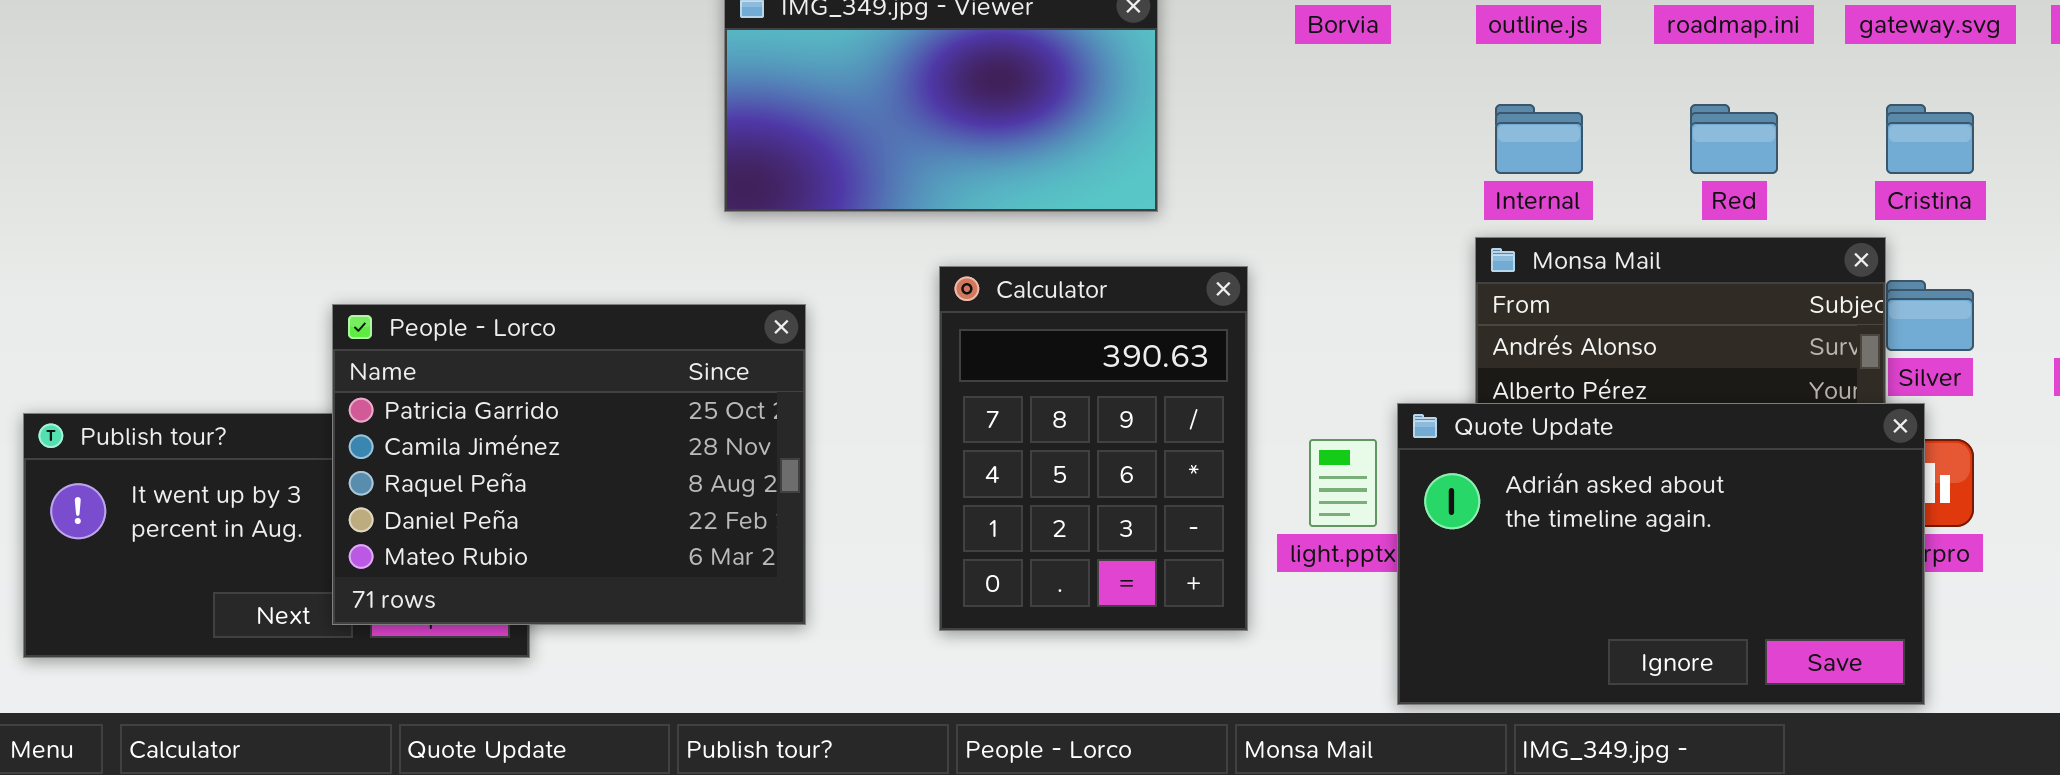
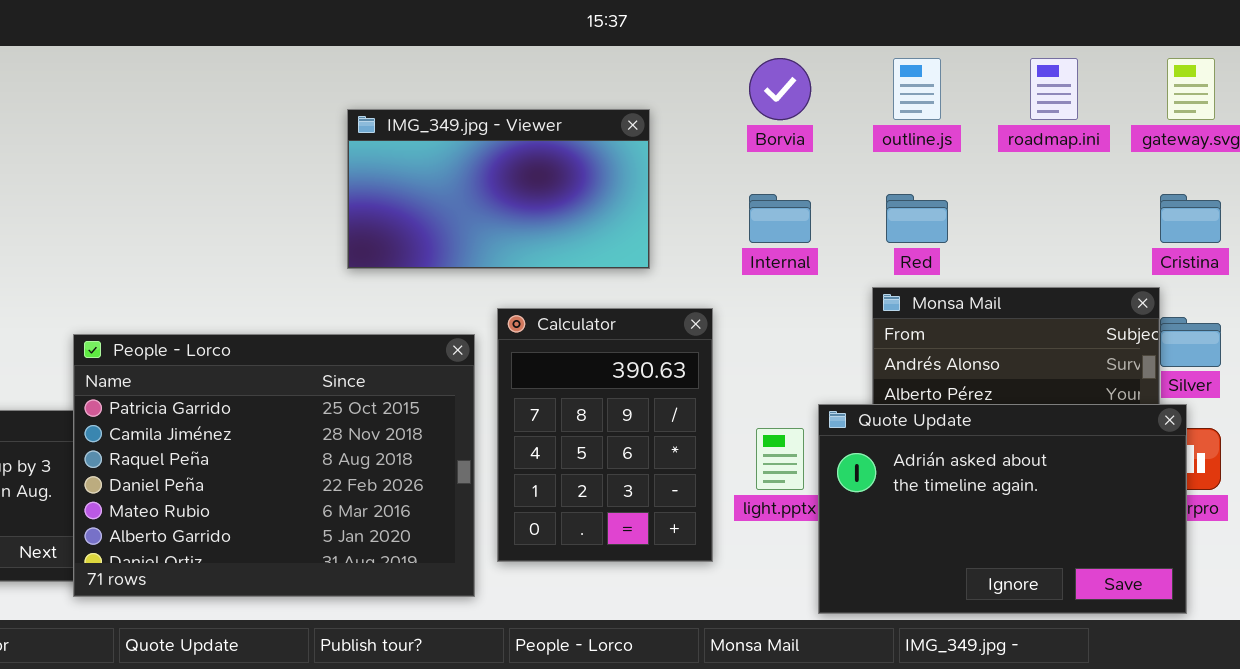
Internal: [1495,104,1583,174] -> [749,194,811,243], moved
Red: [1690,104,1778,174] -> [886,194,948,243], moved
People - Lorco: [332,304,806,625] -> [73,334,475,597], resized

